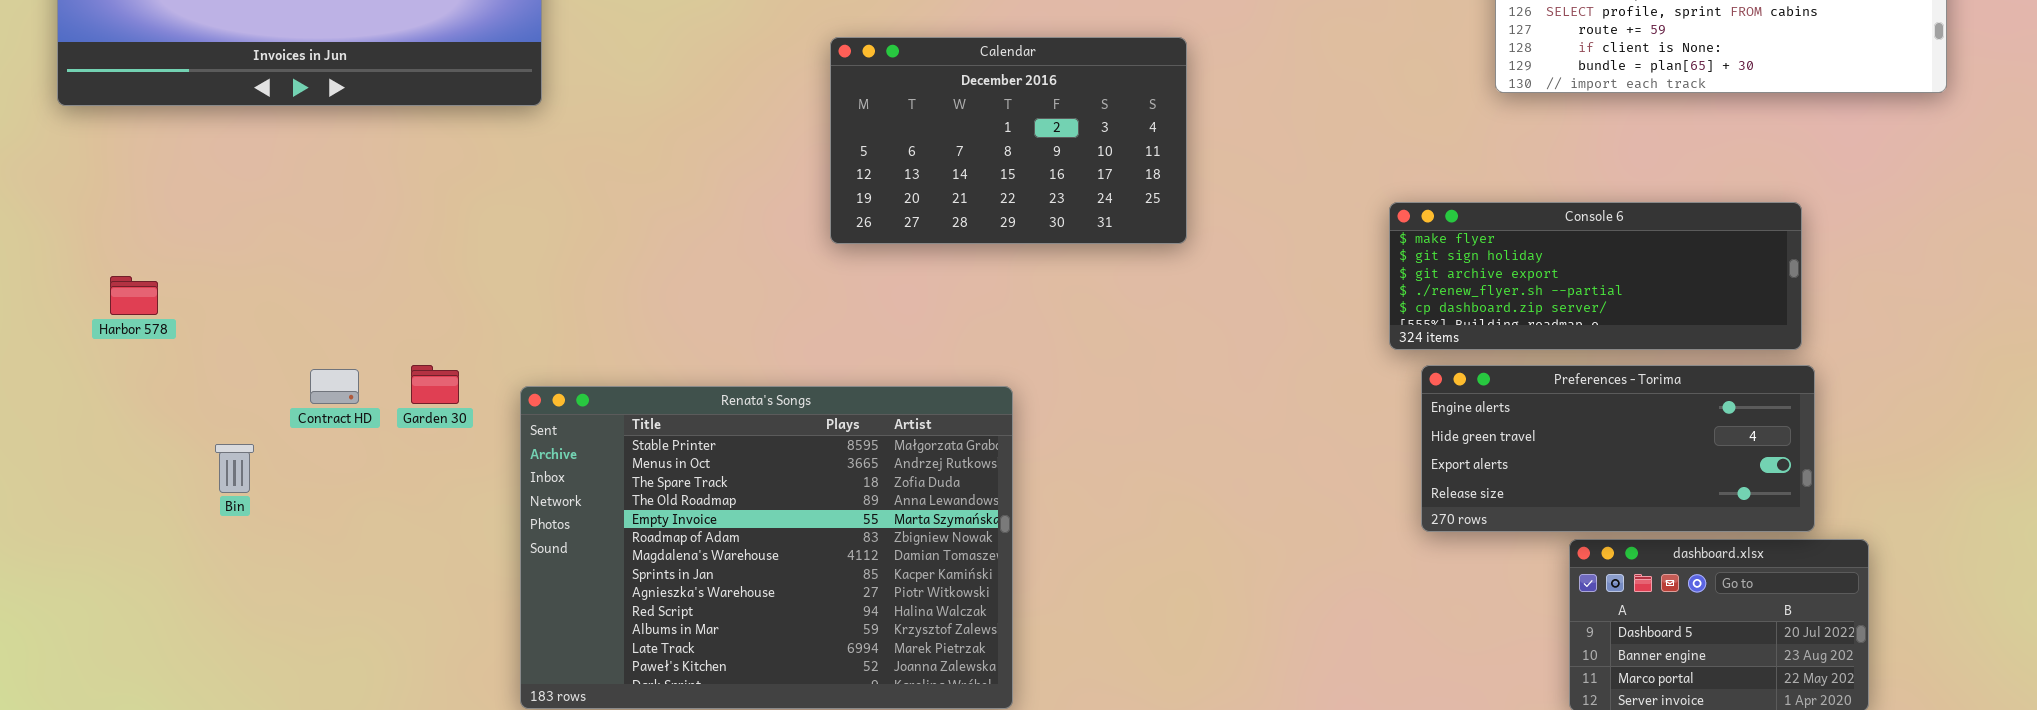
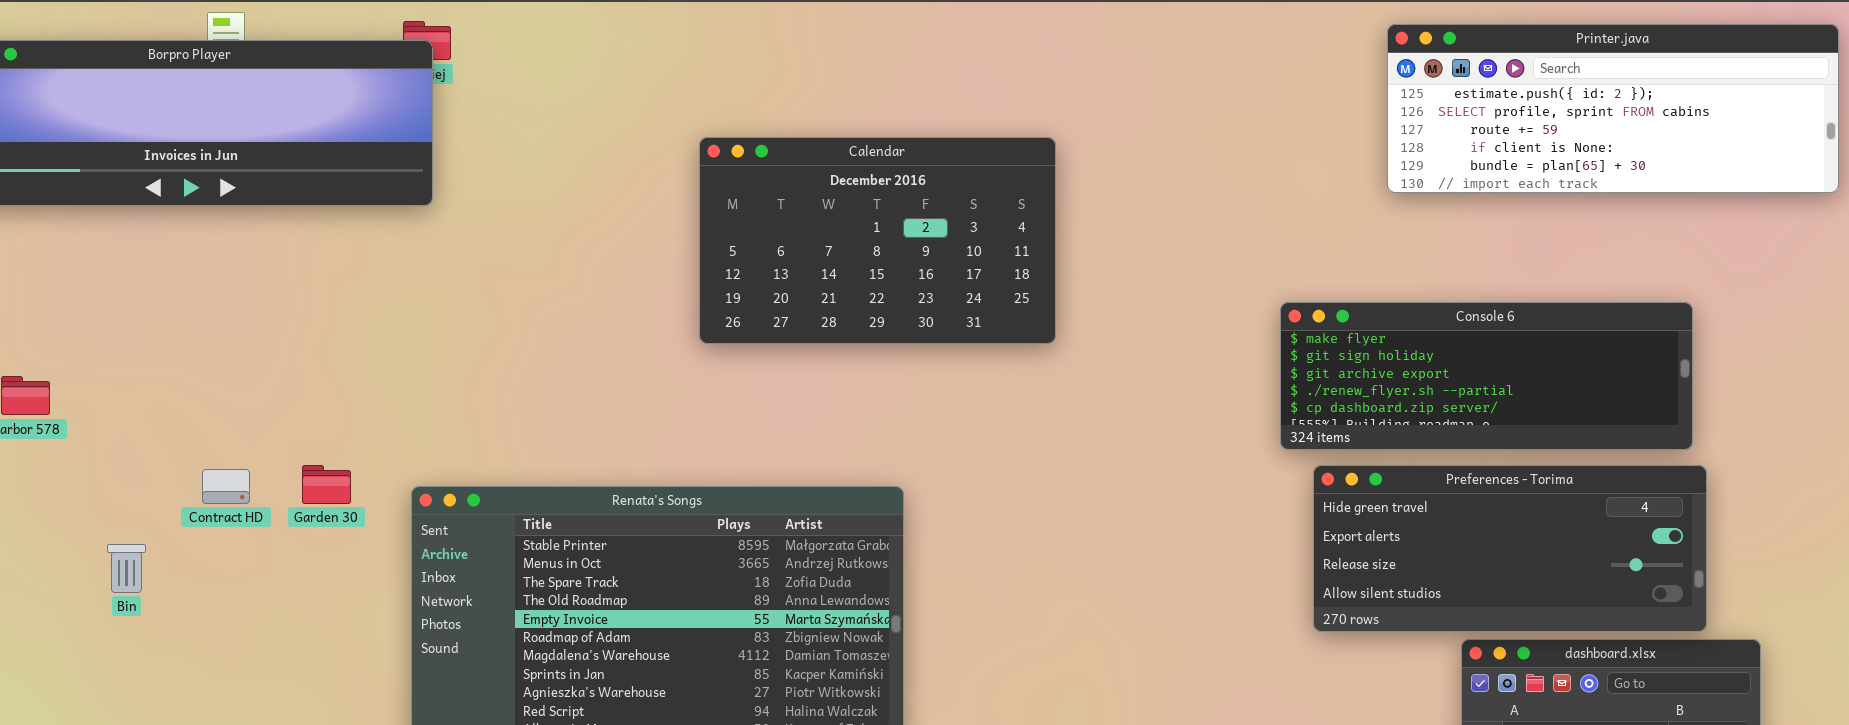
Calendar: [830,37,1187,244] -> [699,137,1056,344], moved
Preferences - Torima: [1421,365,1815,532] -> [1313,465,1707,632], scrolled down 1 row

